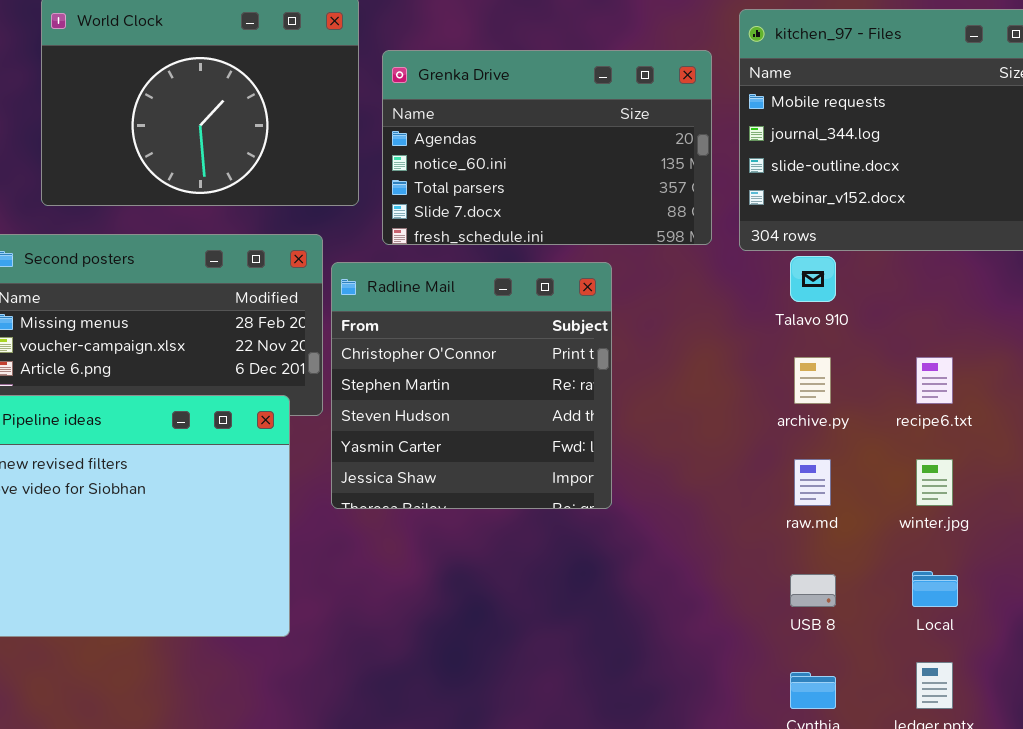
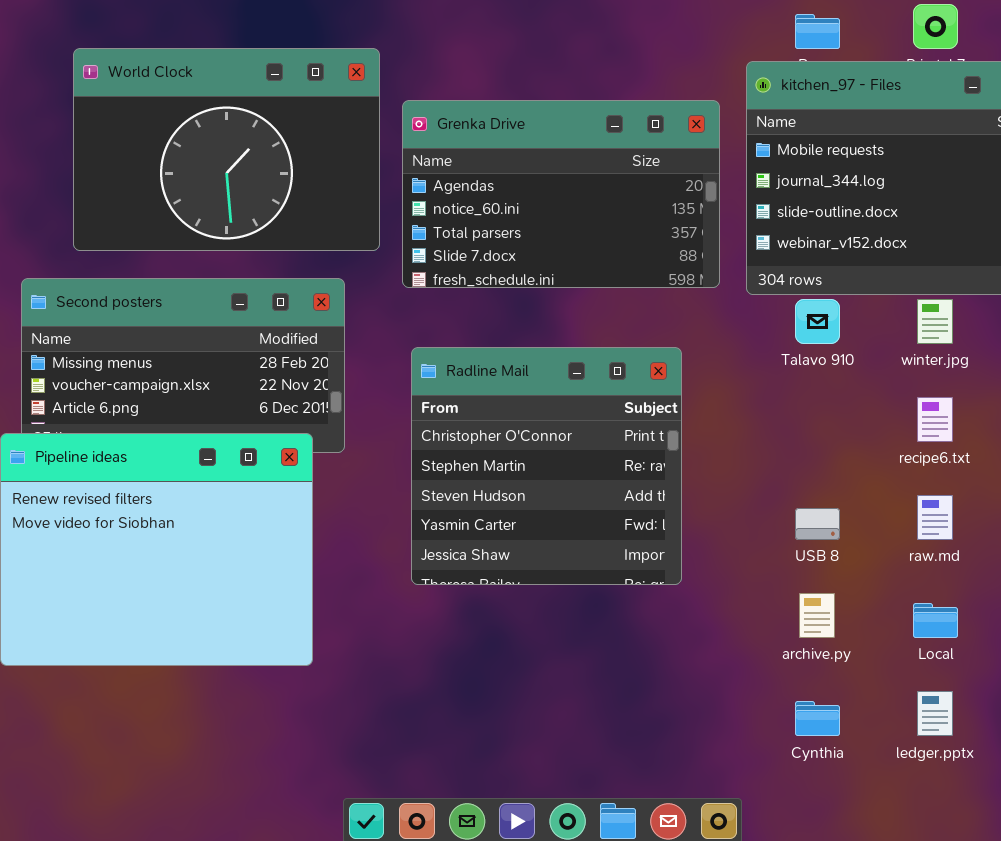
Radline Mail: [331,262,612,509] -> [411,347,682,585], moved
archive.py: [794,357,831,404] -> [799,593,835,638], moved
raw.md: [794,459,831,506] -> [917,495,953,540], moved
winter.jpg: [916,459,953,506] -> [917,299,953,344], moved
USB 8: [790,574,836,607] -> [795,508,840,540], moved

